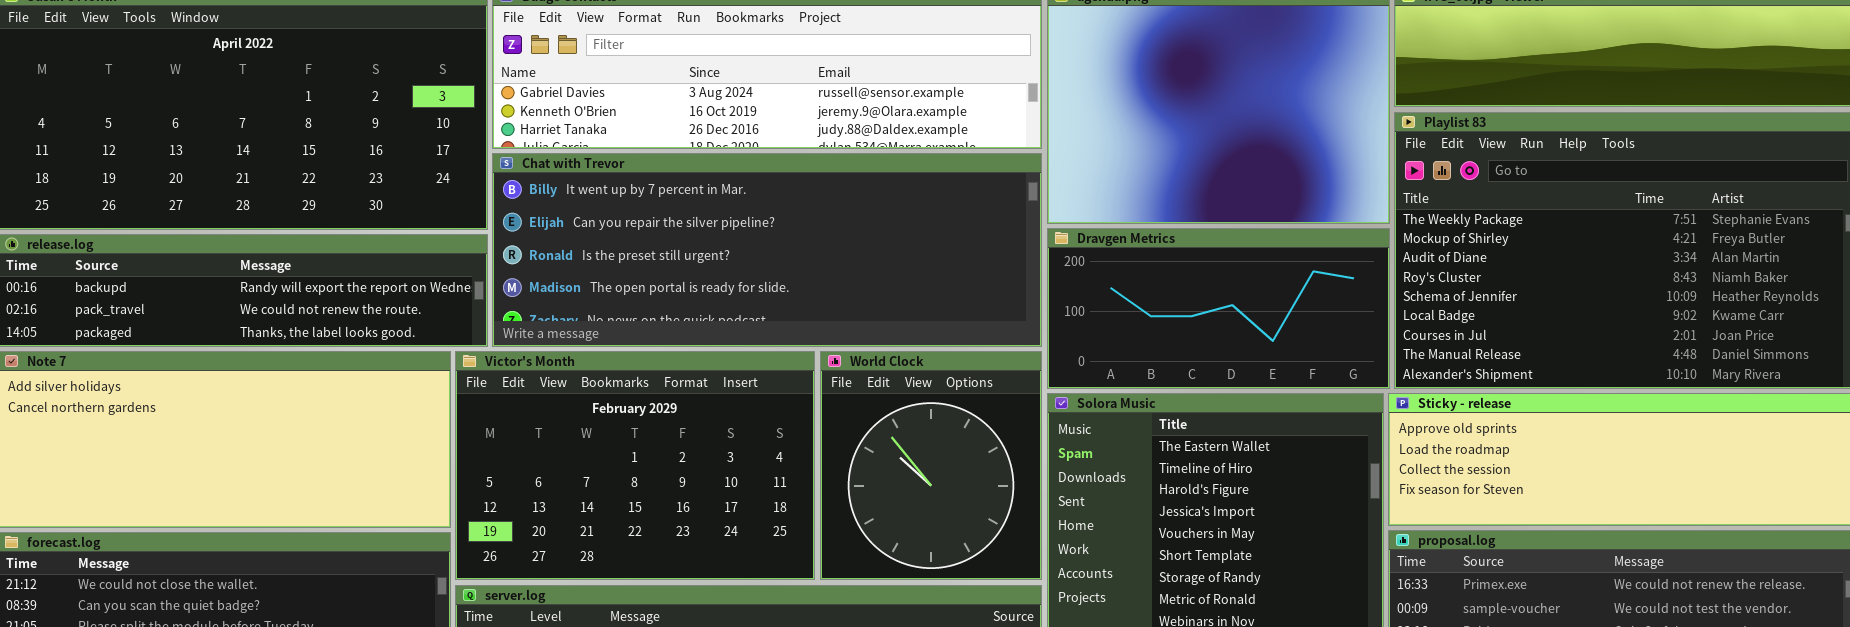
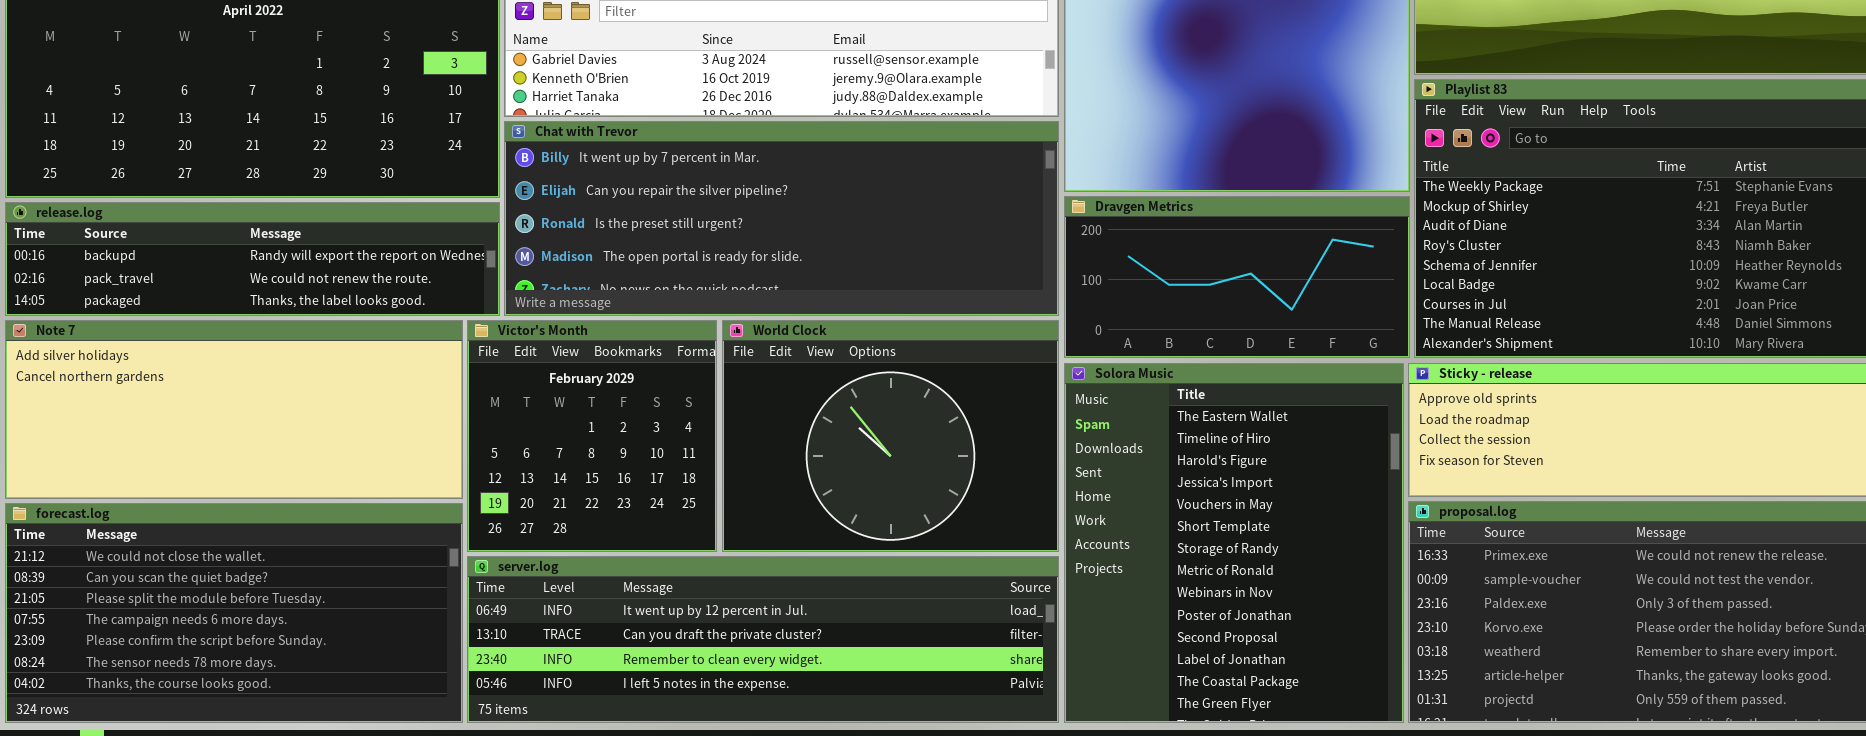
Victor's Month: [455,351,815,580] -> [467,320,717,552], resized
World Clock: [820,351,1042,580] -> [722,320,1059,552], resized

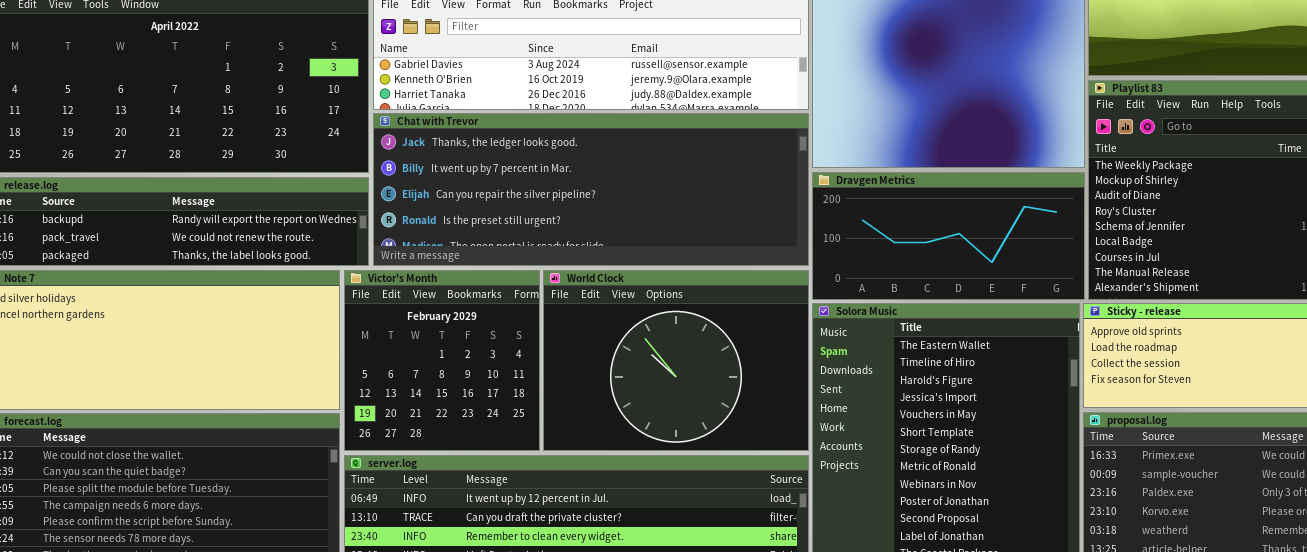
Chat with Trevor: [504,121,1059,316] -> [373,113,809,266], scrolled up 1 row

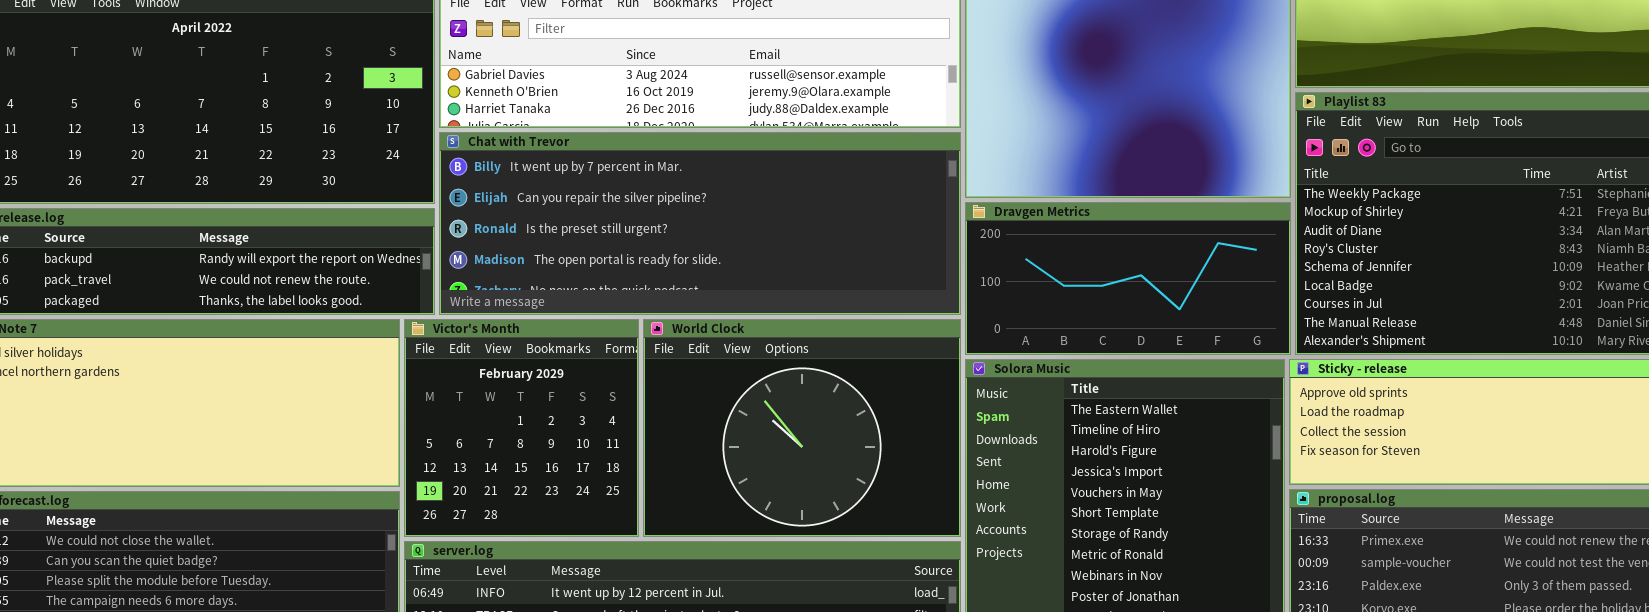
Chat with Trevor: [373,113,809,266] -> [439,132,961,315], scrolled down 1 row

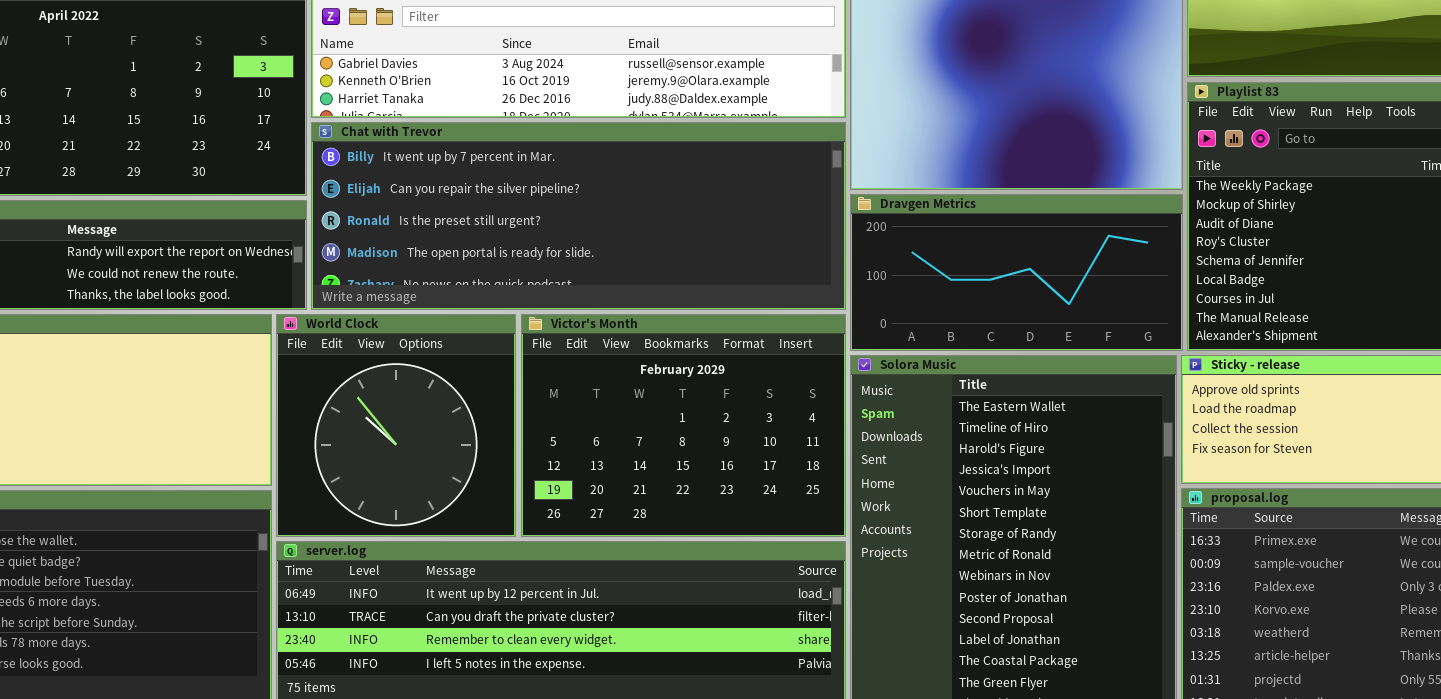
Victor's Month: [404,319,639,537] -> [521,314,846,537], moved, resized
World Clock: [643,319,961,537] -> [276,314,516,537], moved, resized

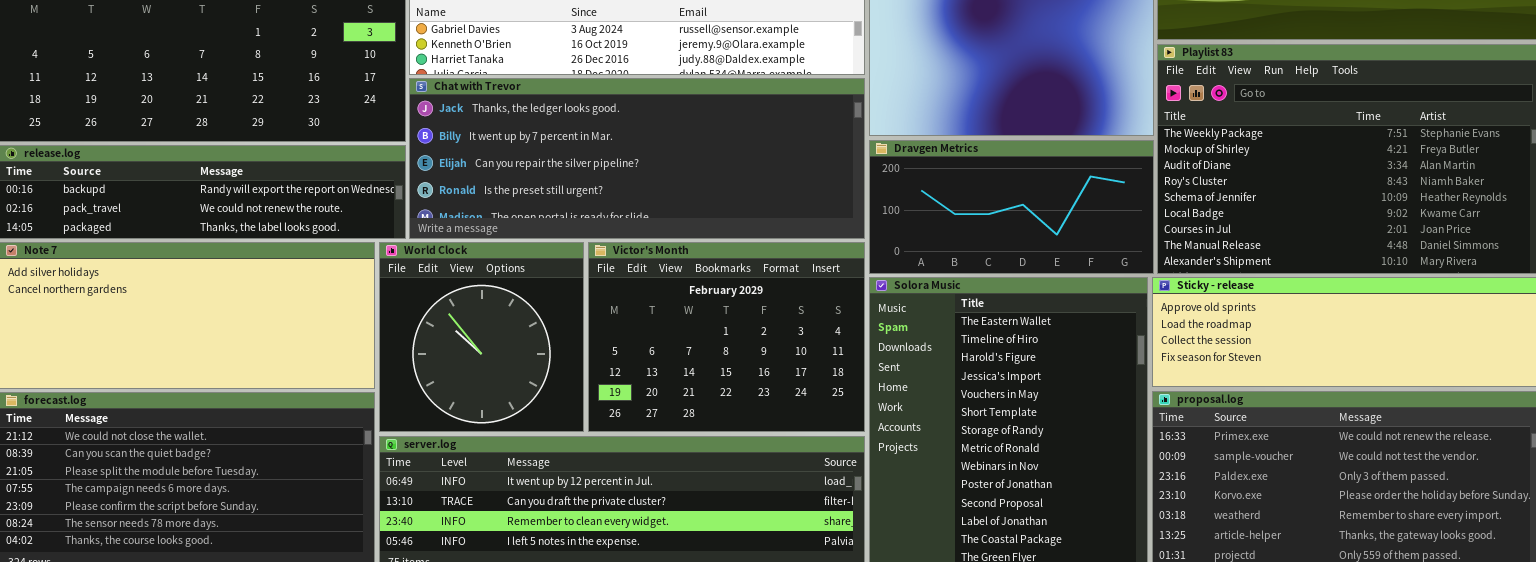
Chat with Trevor: [311,122,846,310] -> [409,78,865,239], scrolled up 1 row

